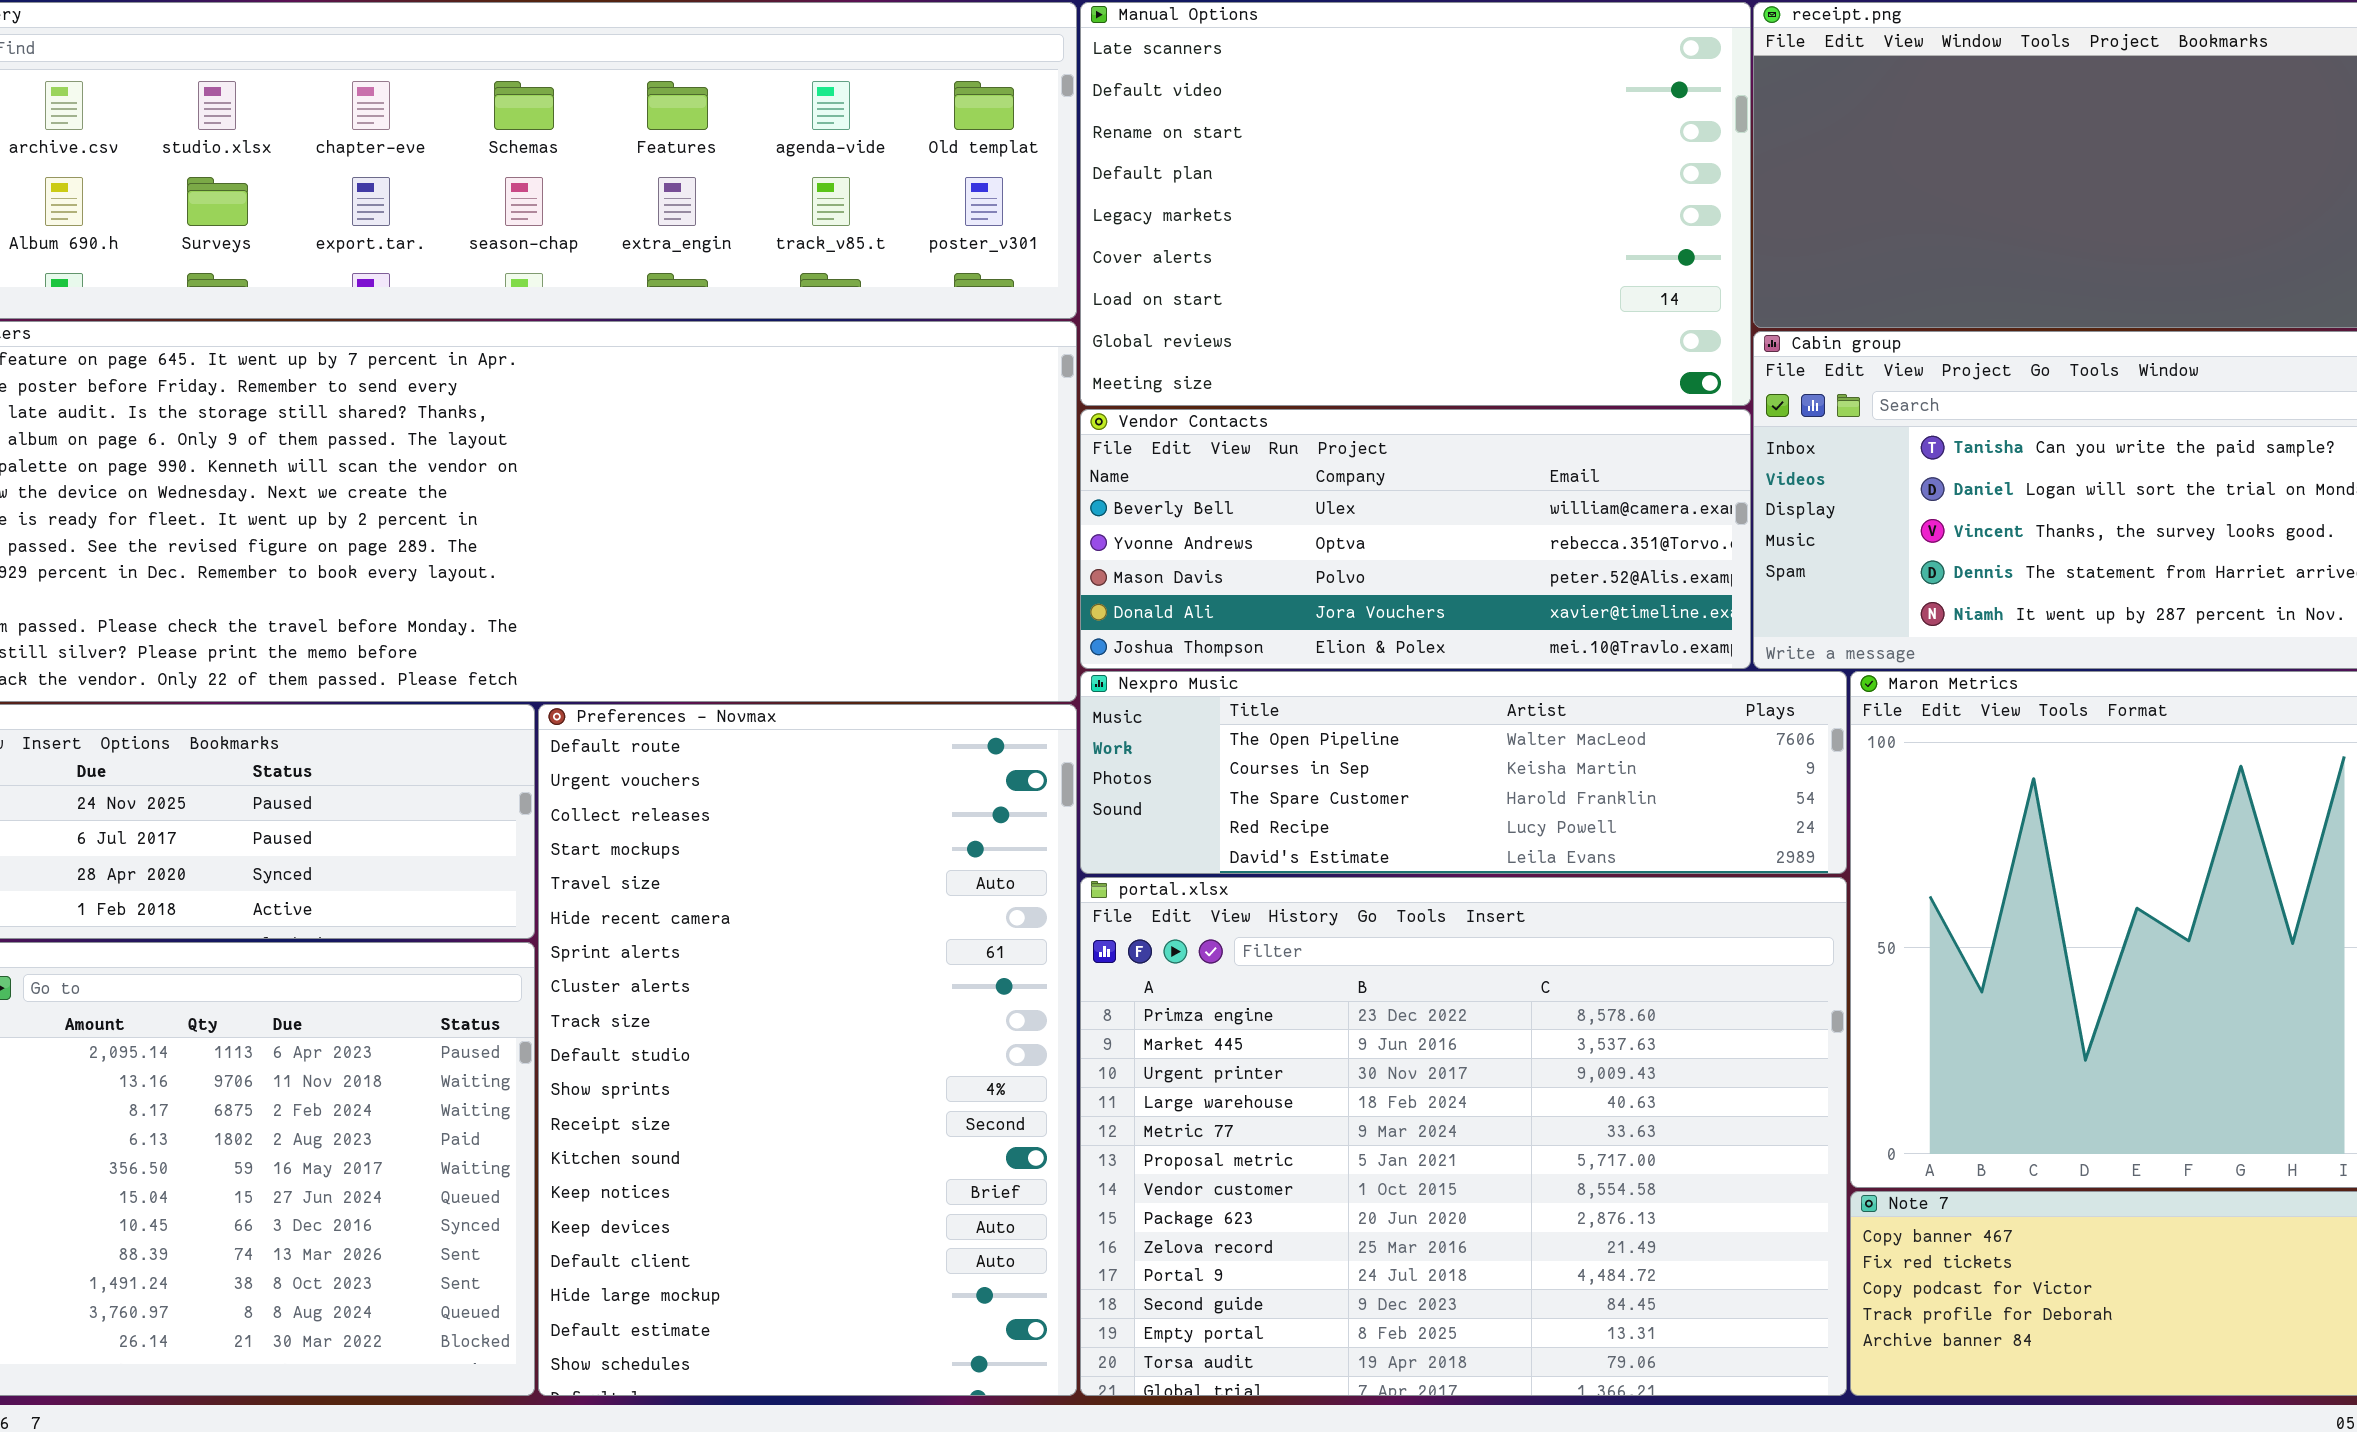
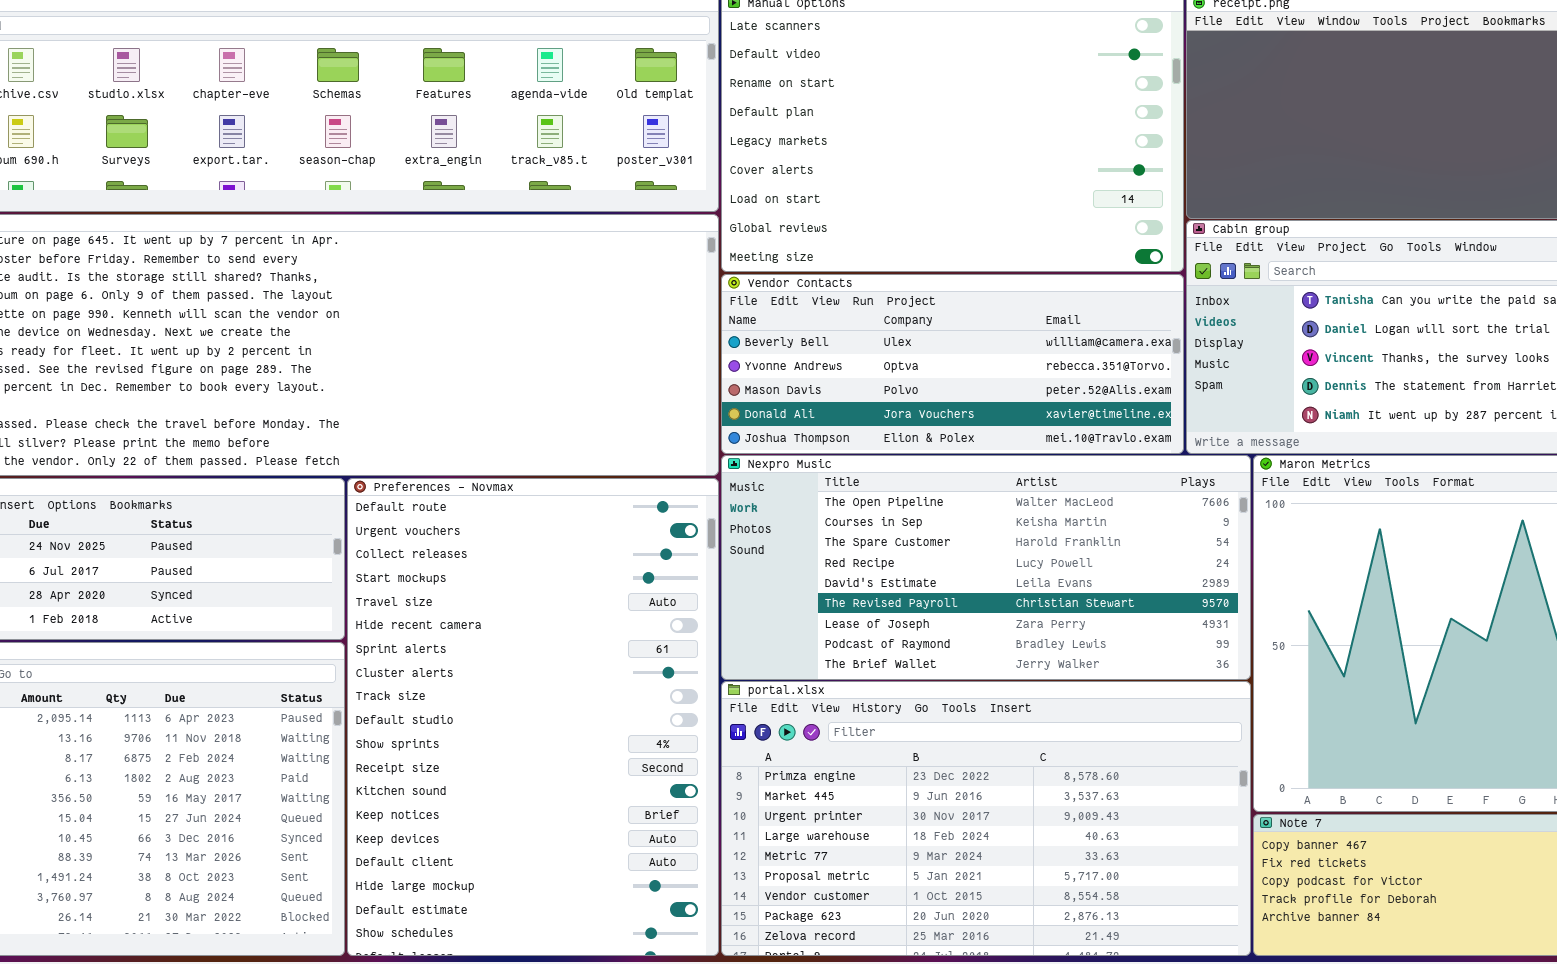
Nexpro Music: [1080,671,1847,874] -> [721,455,1251,680], resized
portal.xlsx: [1080,877,1847,1396] -> [721,681,1251,956], resized

